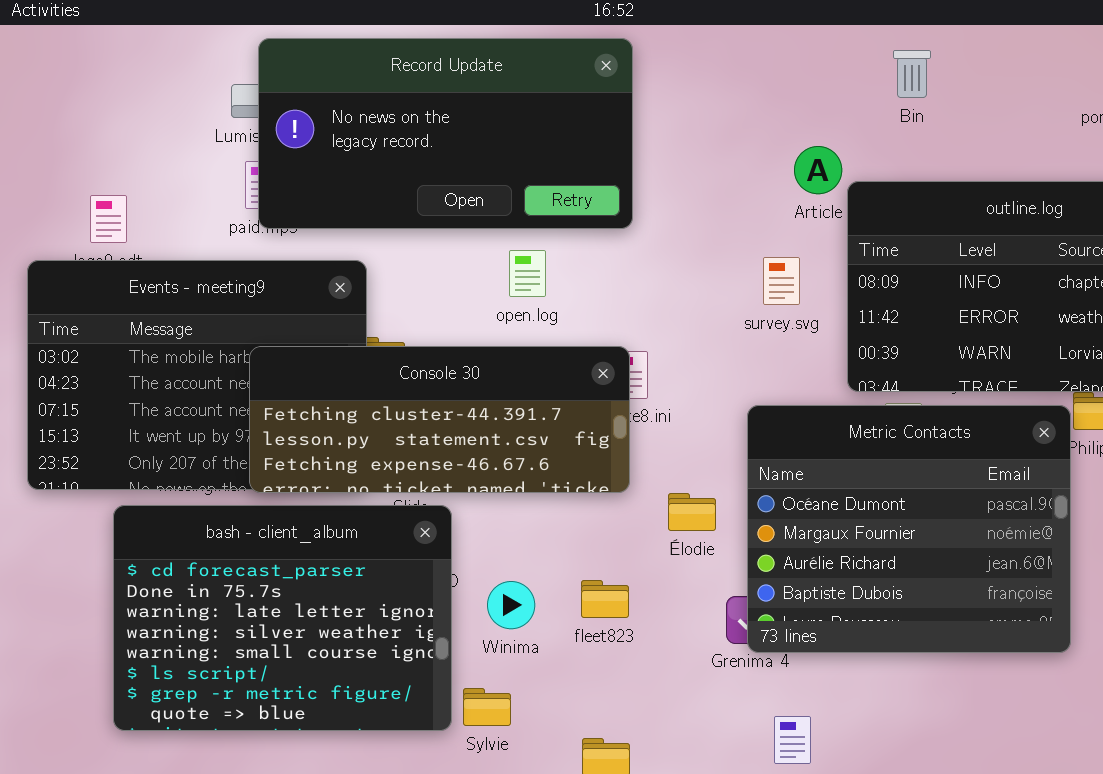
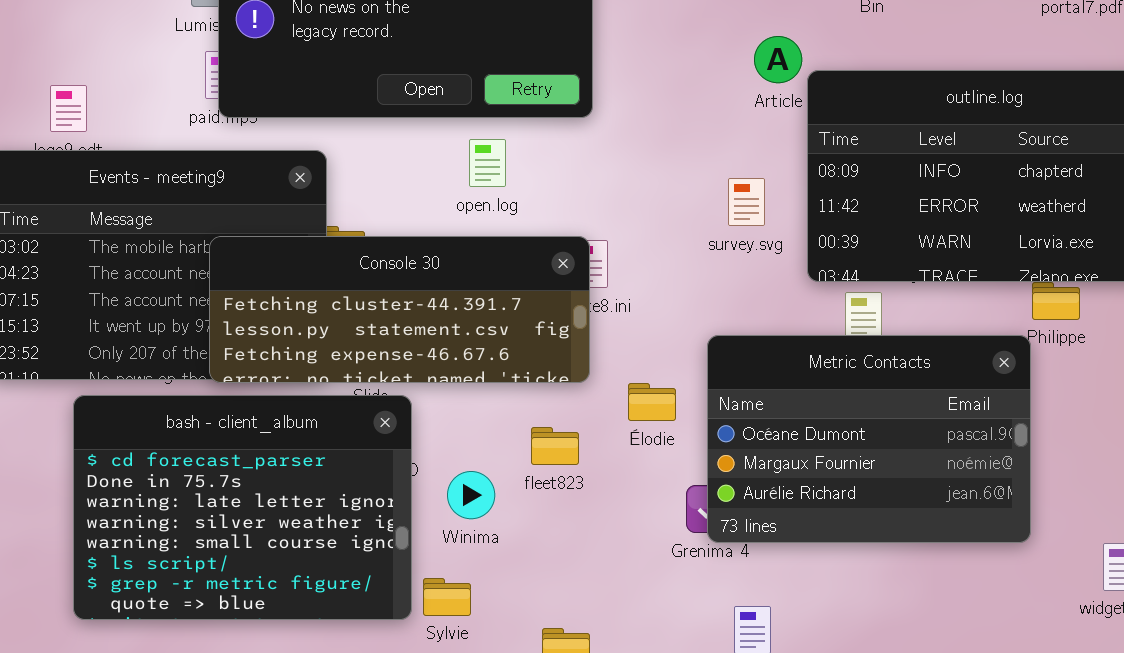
survey.svg: [763,257,800,305] -> [728,178,765,226], moved
Metric Contacts: [747,405,1071,653] -> [707,335,1031,543], resized
fleet823: [581,580,629,618] -> [531,427,579,465], moved

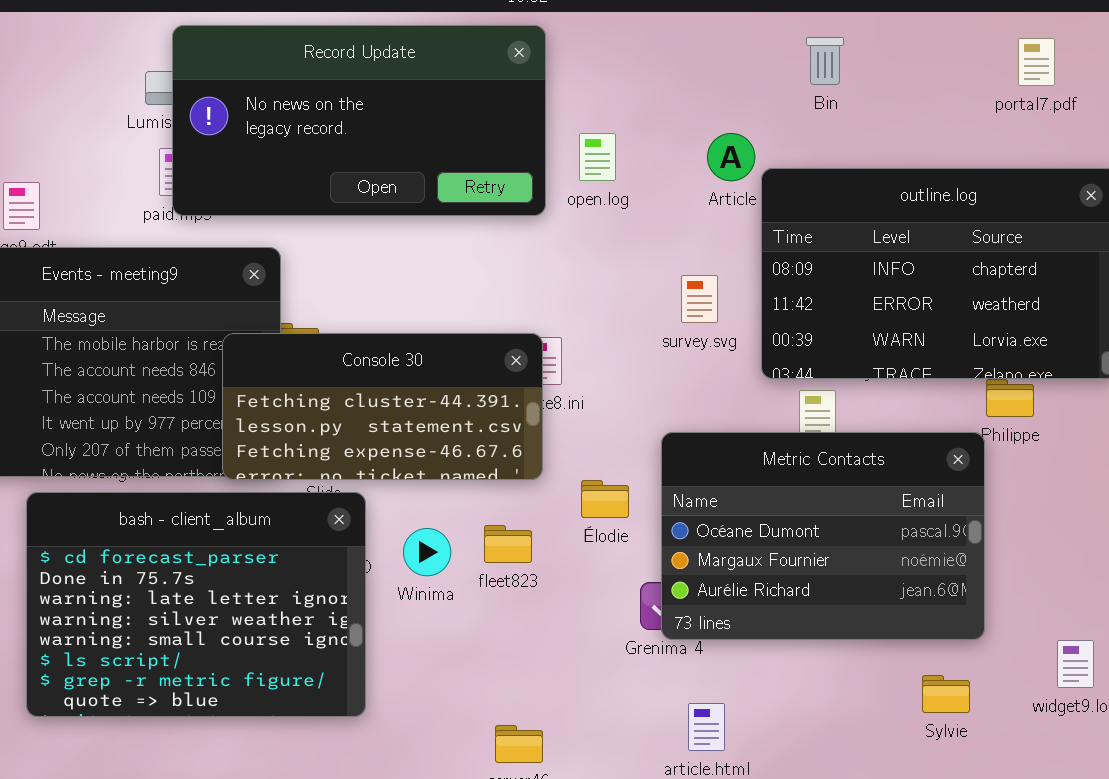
open.log: [469,139,506,187] -> [579,133,616,181], moved
Console 30: [209,236,590,383] -> [222,333,543,480], resized
Winima: [447,471,495,519] -> [403,528,451,576], moved
Sylvie: [423,578,471,616] -> [922,675,970,713], moved

